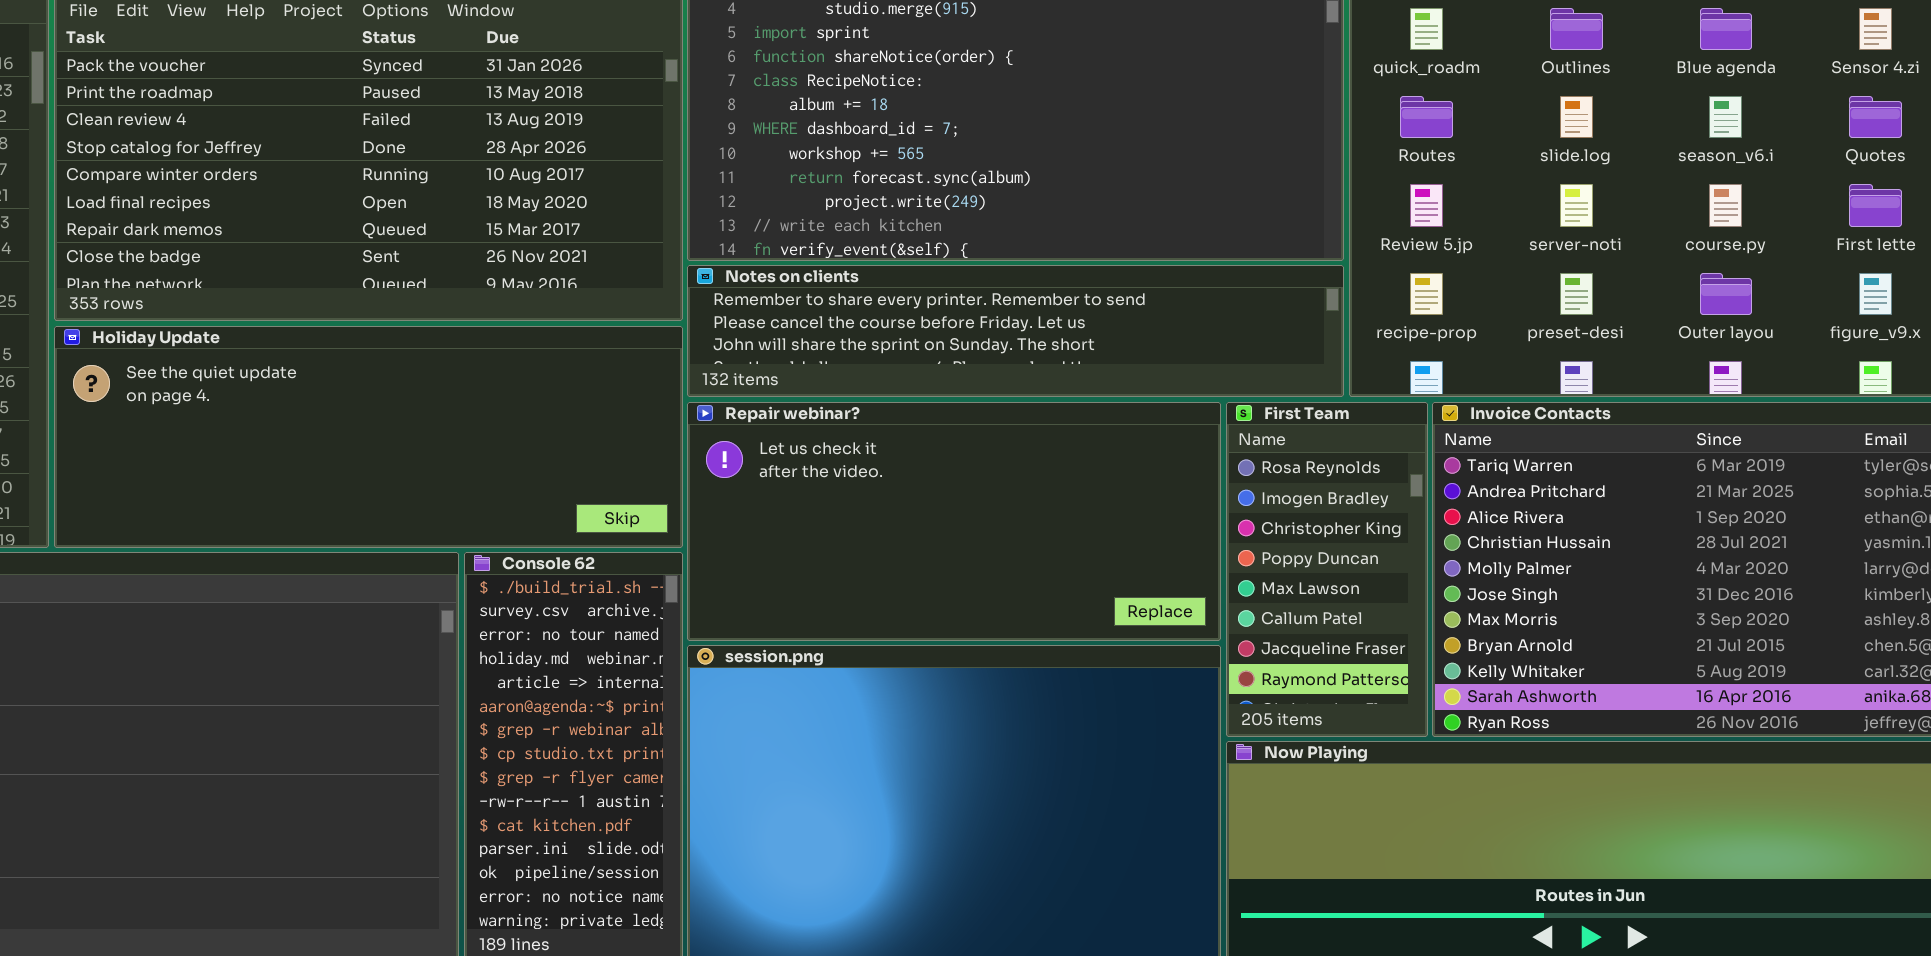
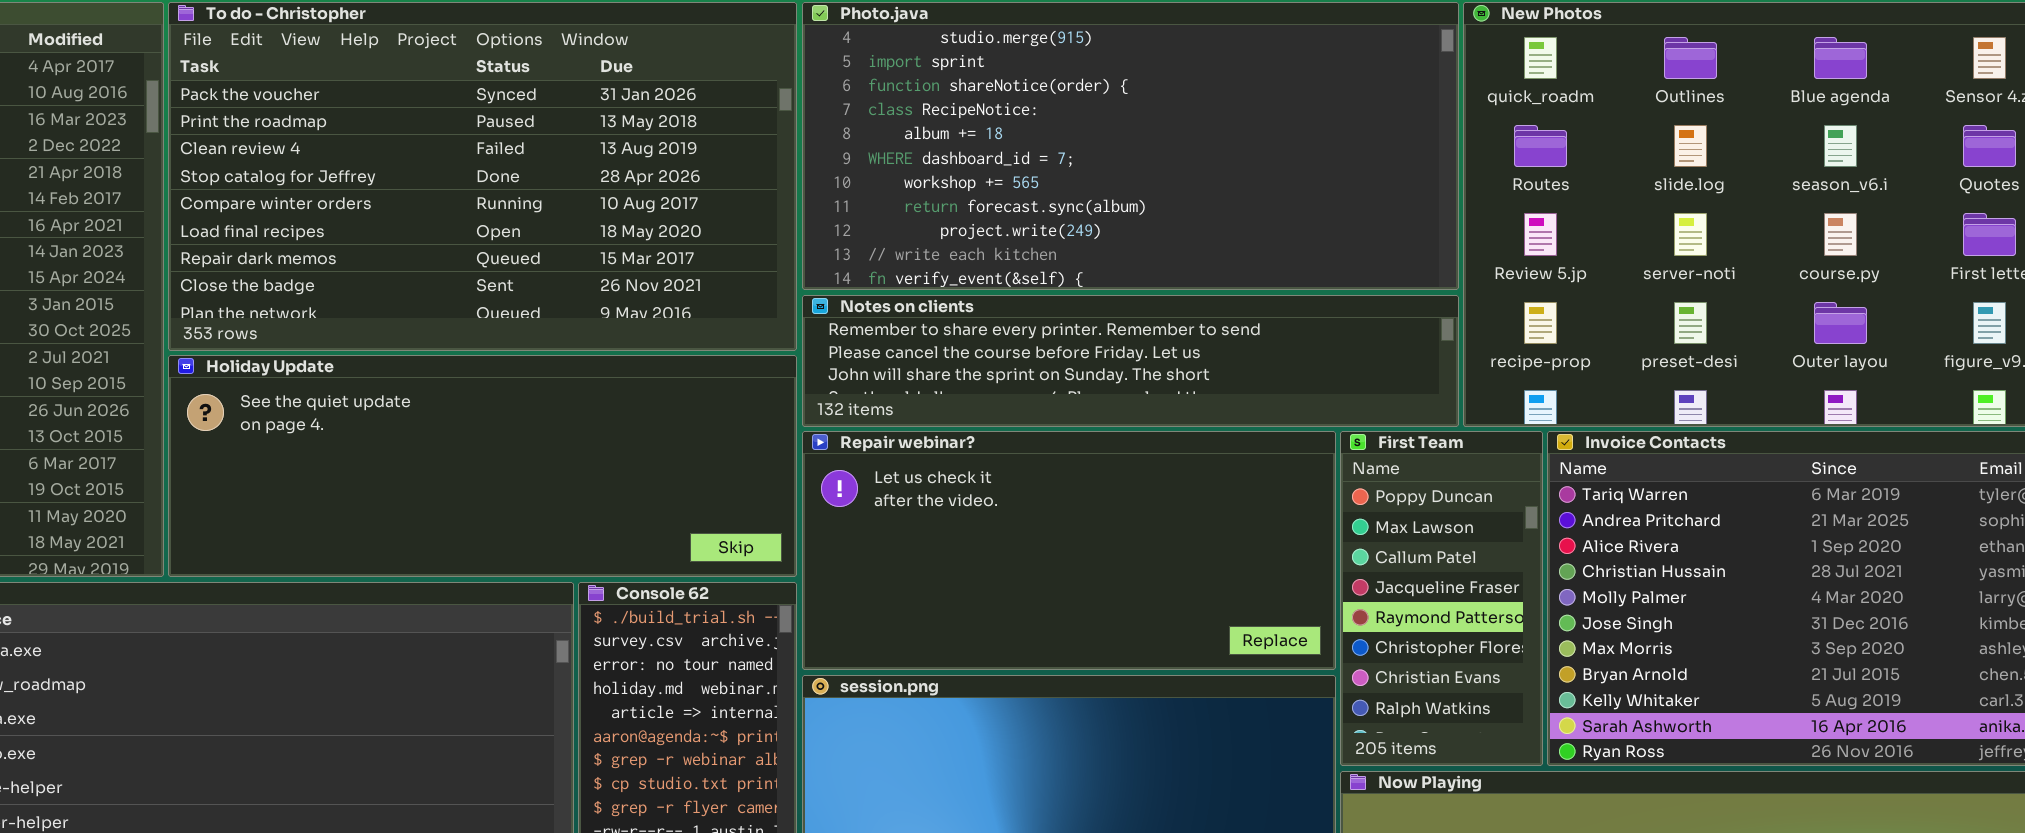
First Team: [1226,402,1428,737] -> [1340,431,1543,766], scrolled down 3 rows

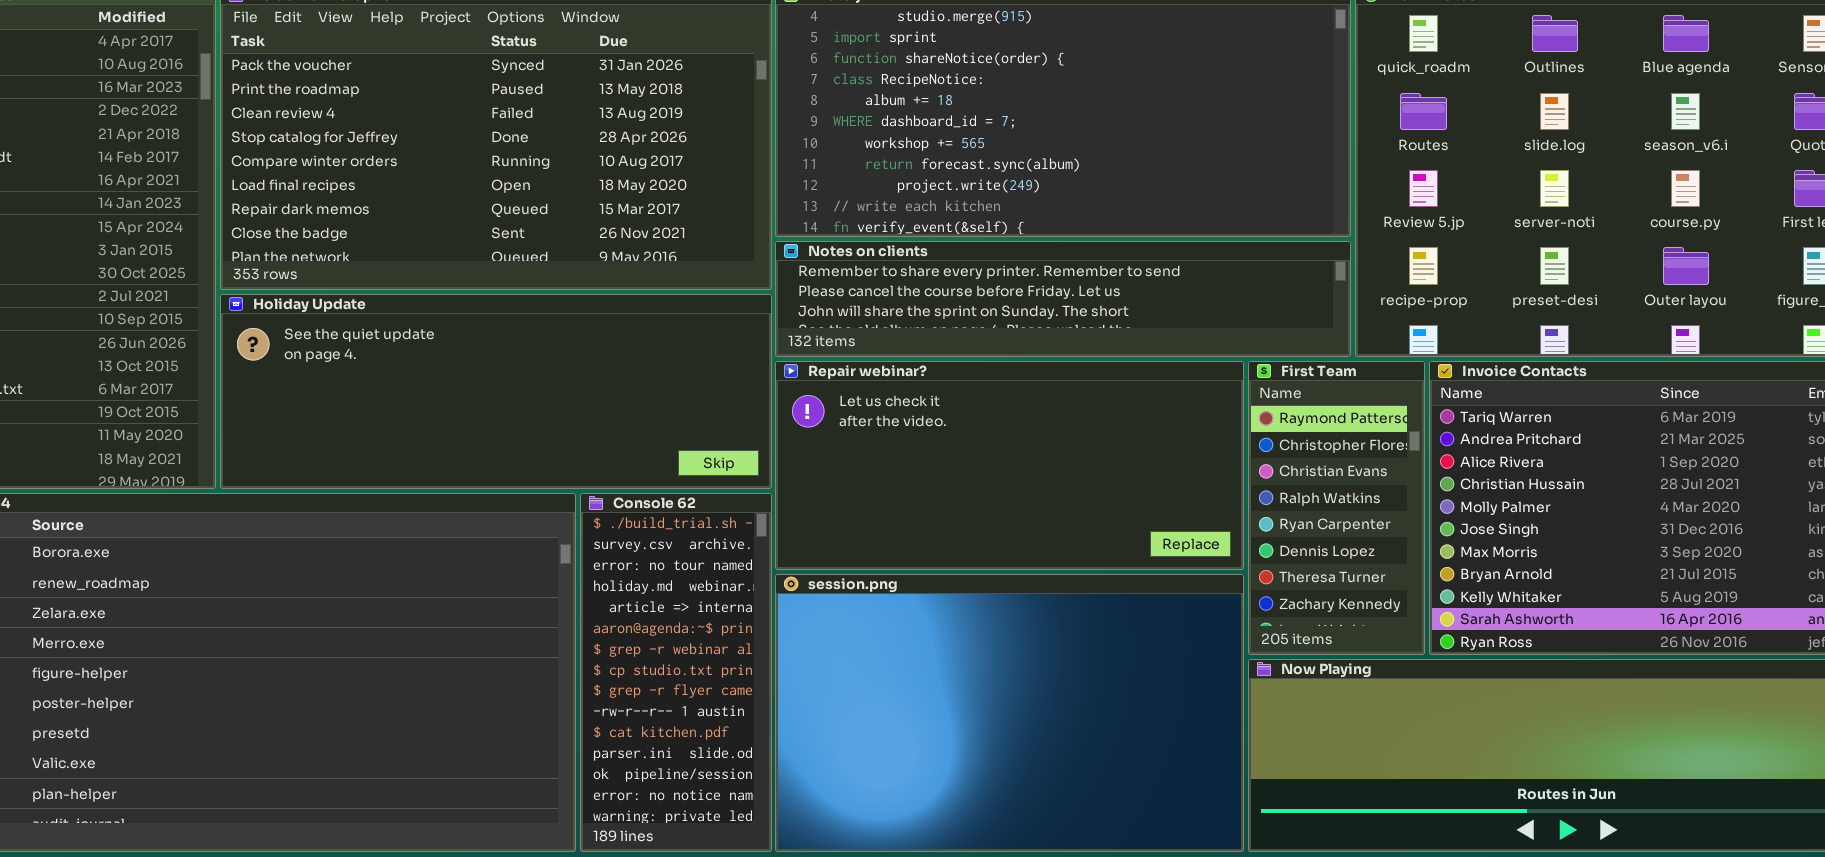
First Team: [1340,431,1543,766] -> [1248,361,1425,655], scrolled down 4 rows

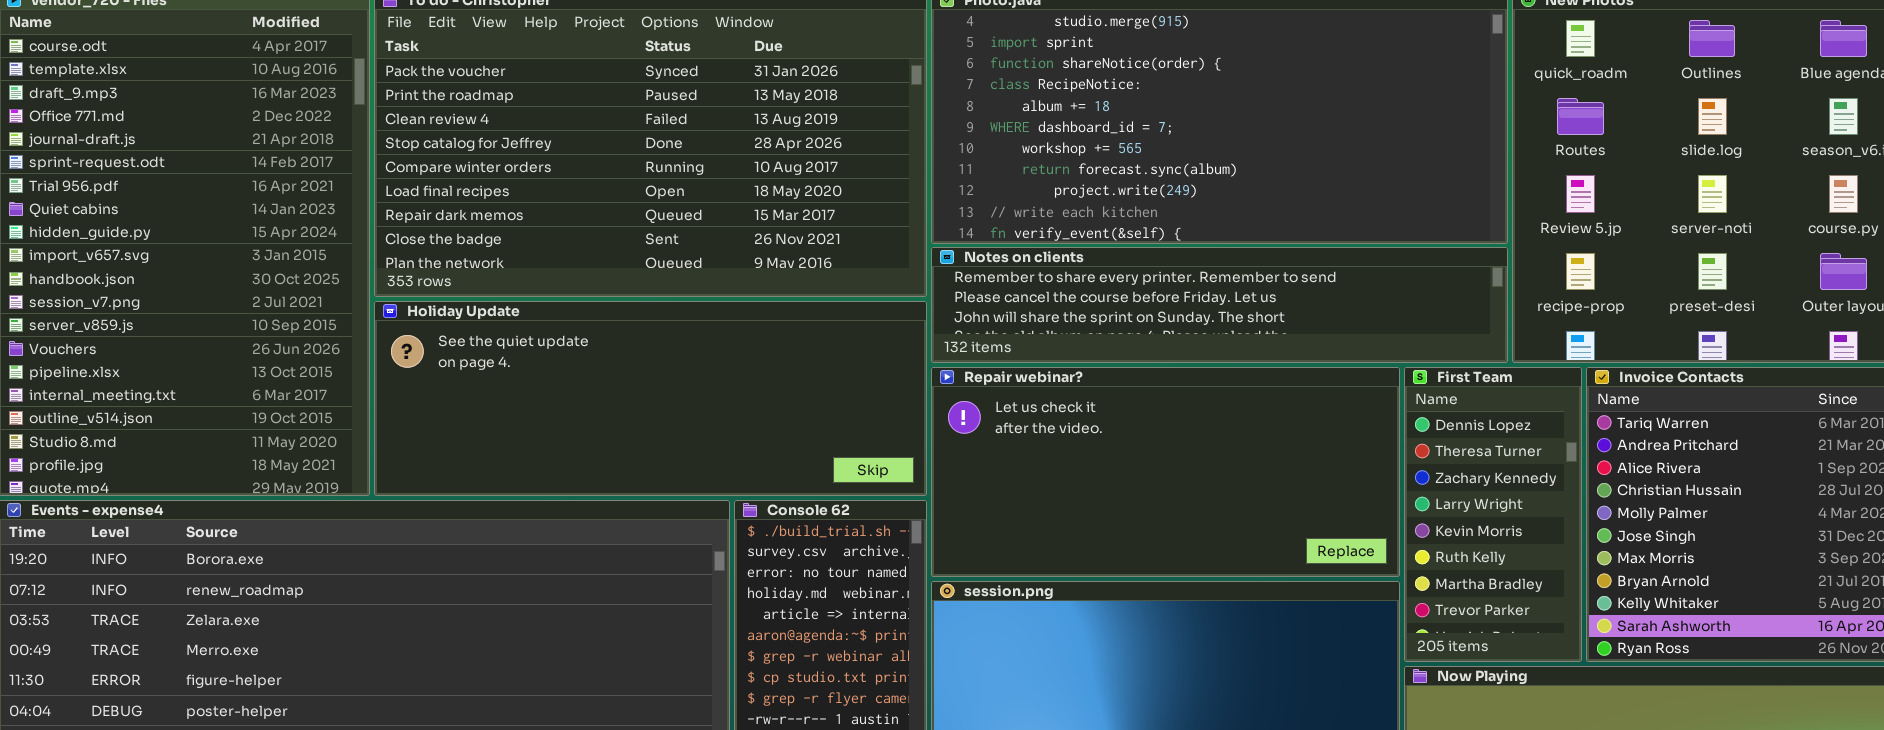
First Team: [1248,361,1425,655] -> [1404,367,1582,662], scrolled down 5 rows

